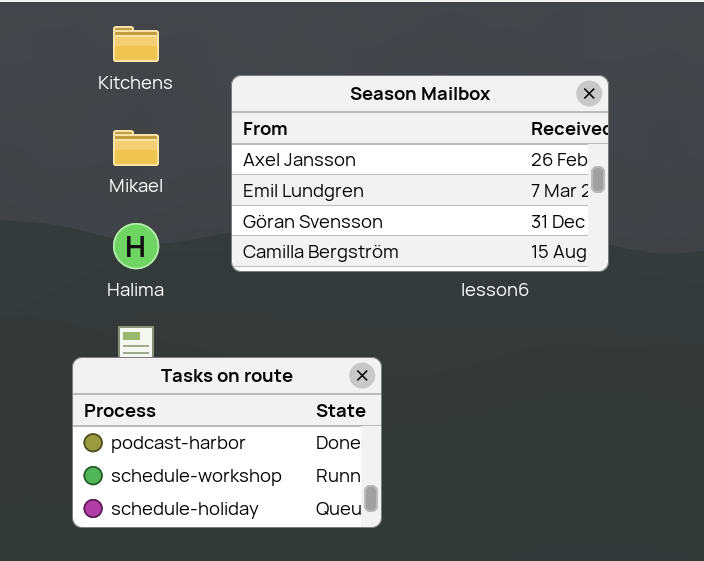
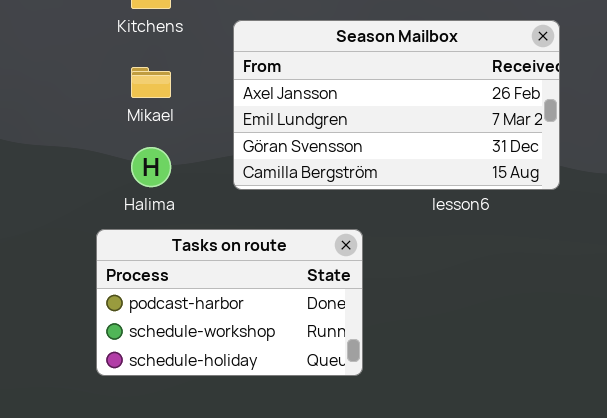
Tasks on route: [72,357,382,528] -> [96,229,363,376], moved

